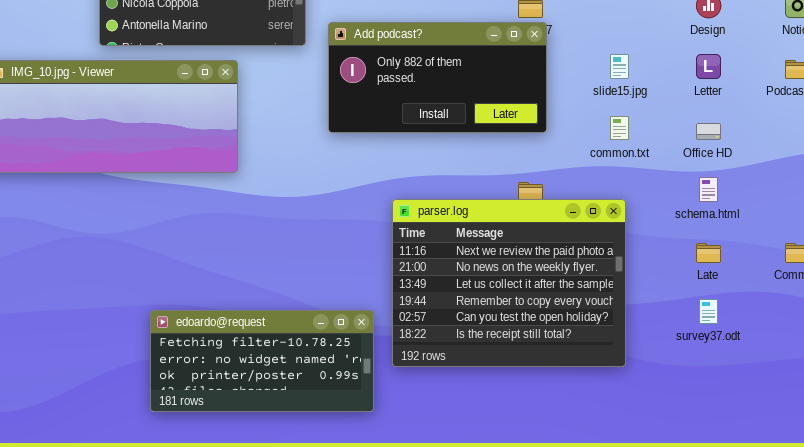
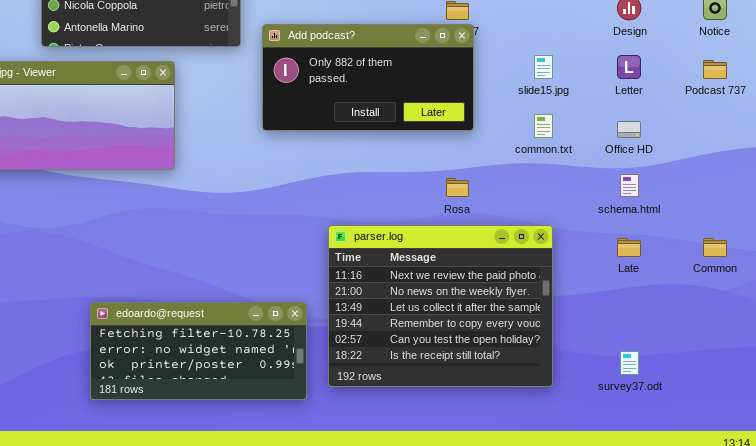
parser.log: [392,199,626,367] -> [328,225,553,387], moved
survey37.odt: [699,299,718,324] -> [620,351,639,375], moved

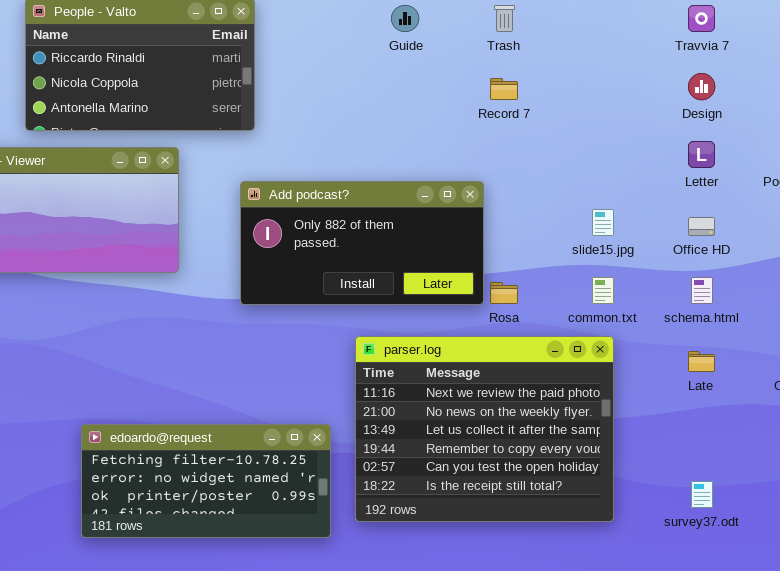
Add podcast?: [262,24,474,131] -> [240,181,484,305], moved
slide15.jpg: [534,55,553,79] -> [592,209,614,236], moved
common.txt: [534,114,553,138] -> [592,277,614,304], moved

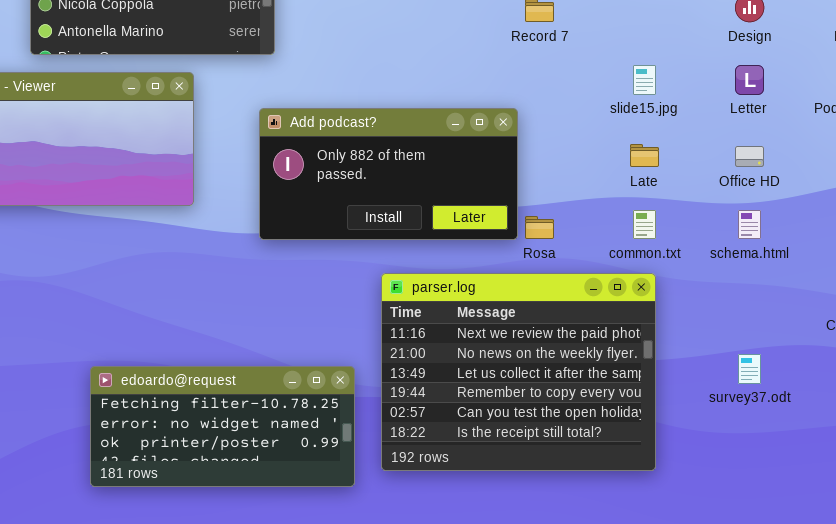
slide15.jpg: [592,209,614,236] -> [633,65,656,95], moved
Late: [688,351,715,372] -> [630,144,659,167], moved
survey37.odt: [691,481,713,508] -> [738,354,761,384], moved

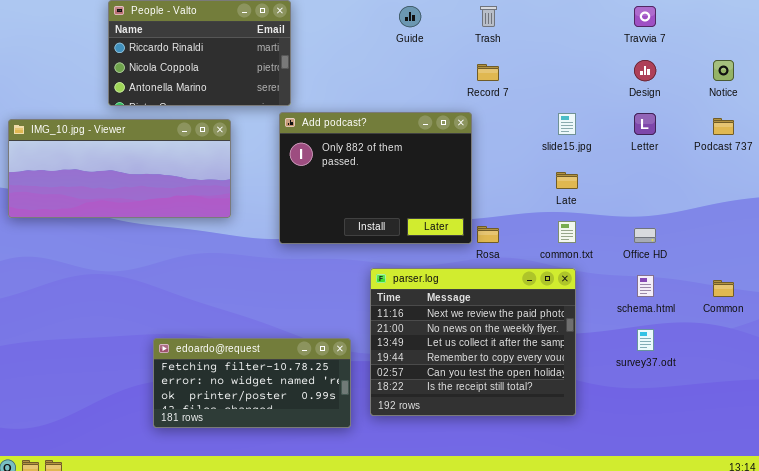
Add podcast?: [259,108,518,240] -> [279,112,472,244], resized
Office HD: [735,146,764,167] -> [634,228,656,243], moved
schema.html: [738,210,761,239] -> [637,275,654,297], moved

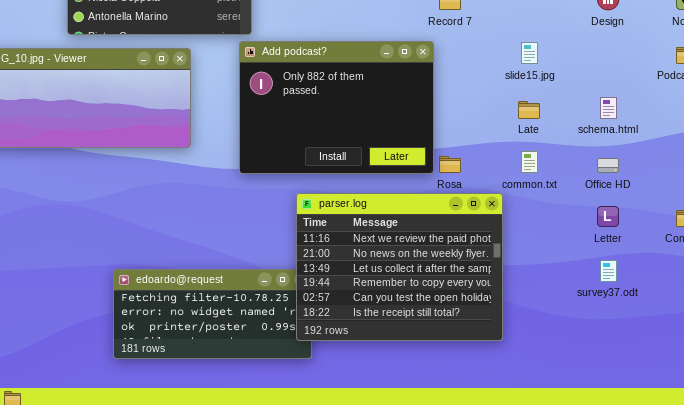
Letter: [634,113,656,135] -> [597,206,619,227], moved
parser.log: [370,268,576,416] -> [296,193,503,341], moved
schema.html: [637,275,654,297] -> [600,97,617,119], moved

